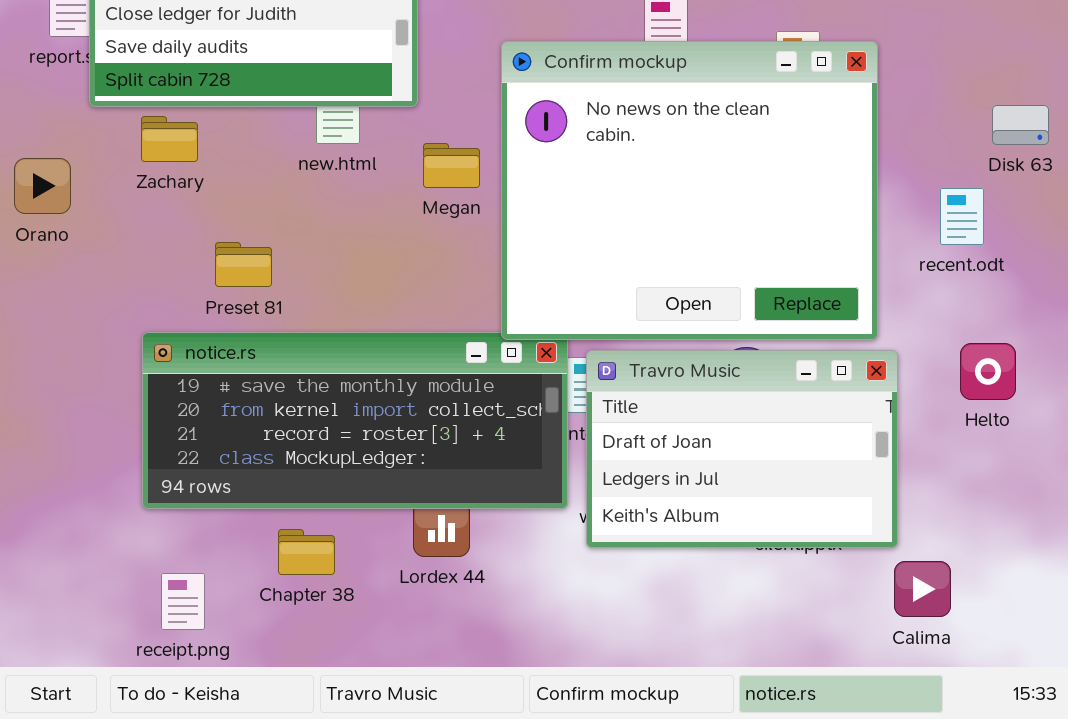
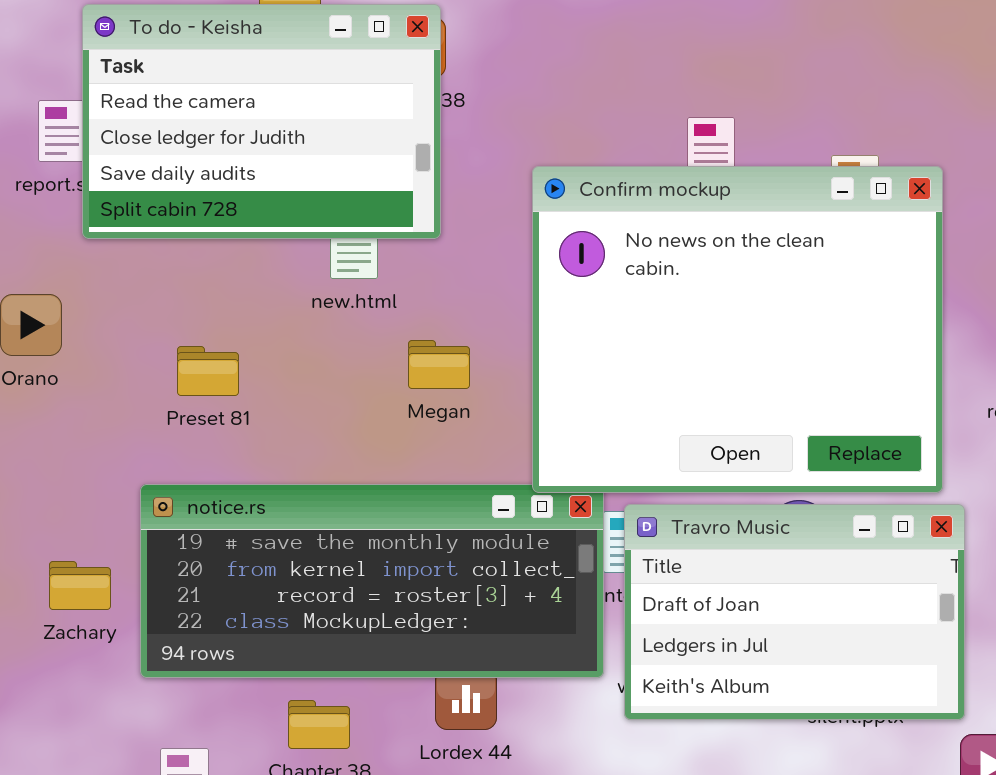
Zachary: [141,116,198,162] -> [49,561,111,610], moved
Megan: [423,143,480,188] -> [408,340,470,389], moved
Preset 81: [215,242,272,287] -> [177,346,239,396], moved

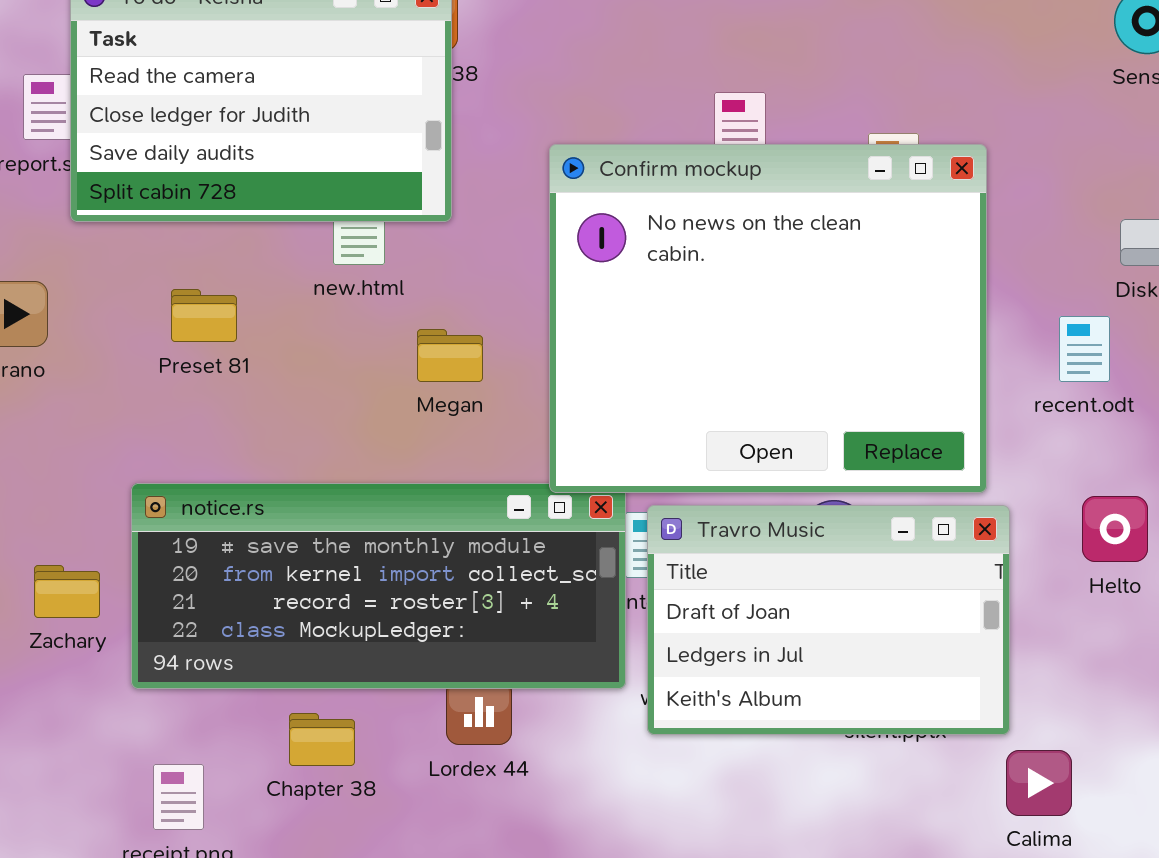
Preset 81: [177,346,239,396] -> [171,289,237,342], moved

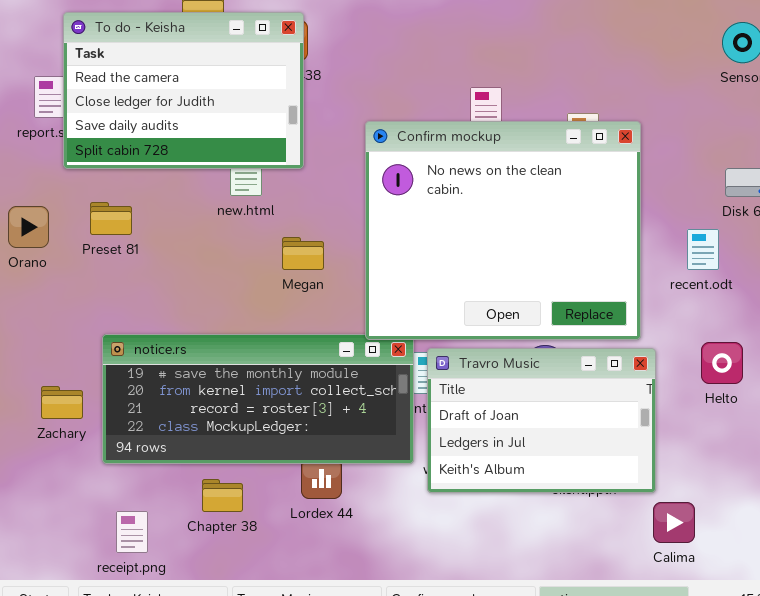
Preset 81: [171,289,237,342] -> [90,202,132,235], moved

